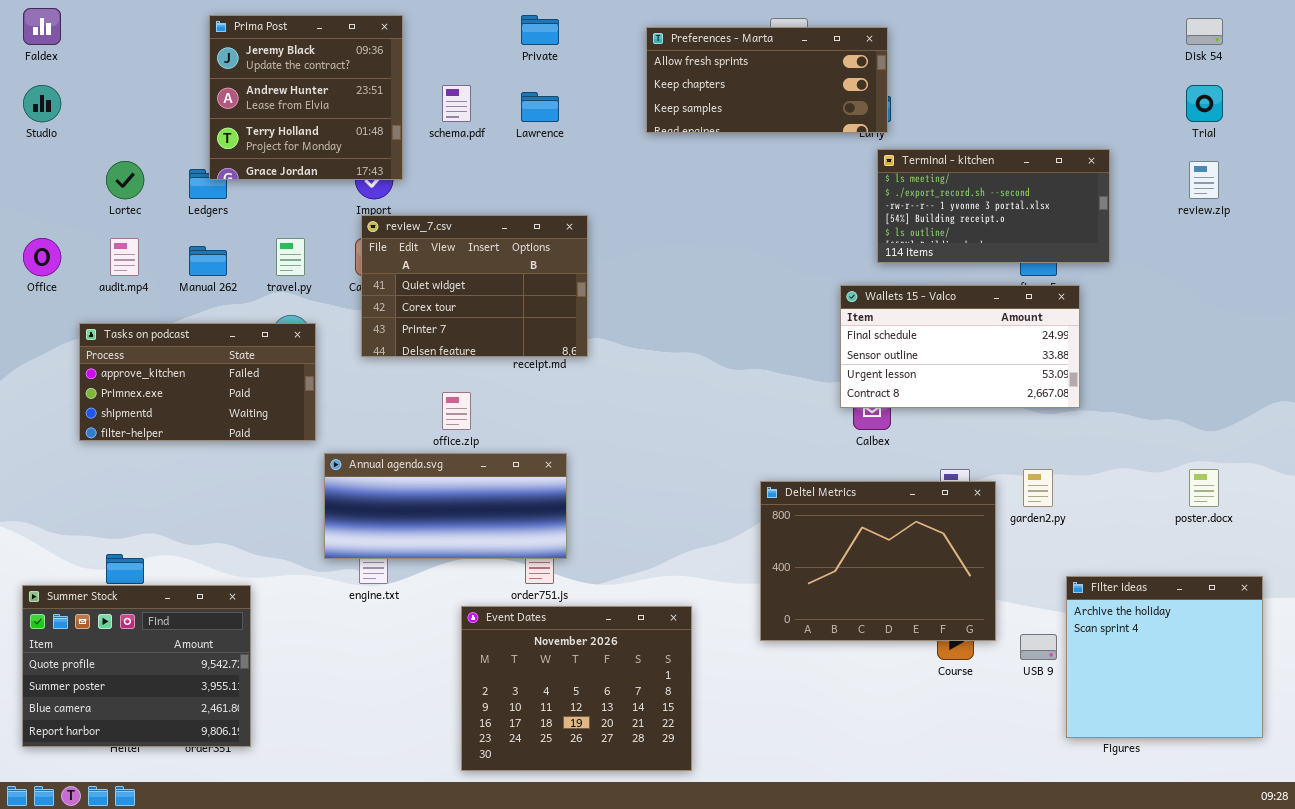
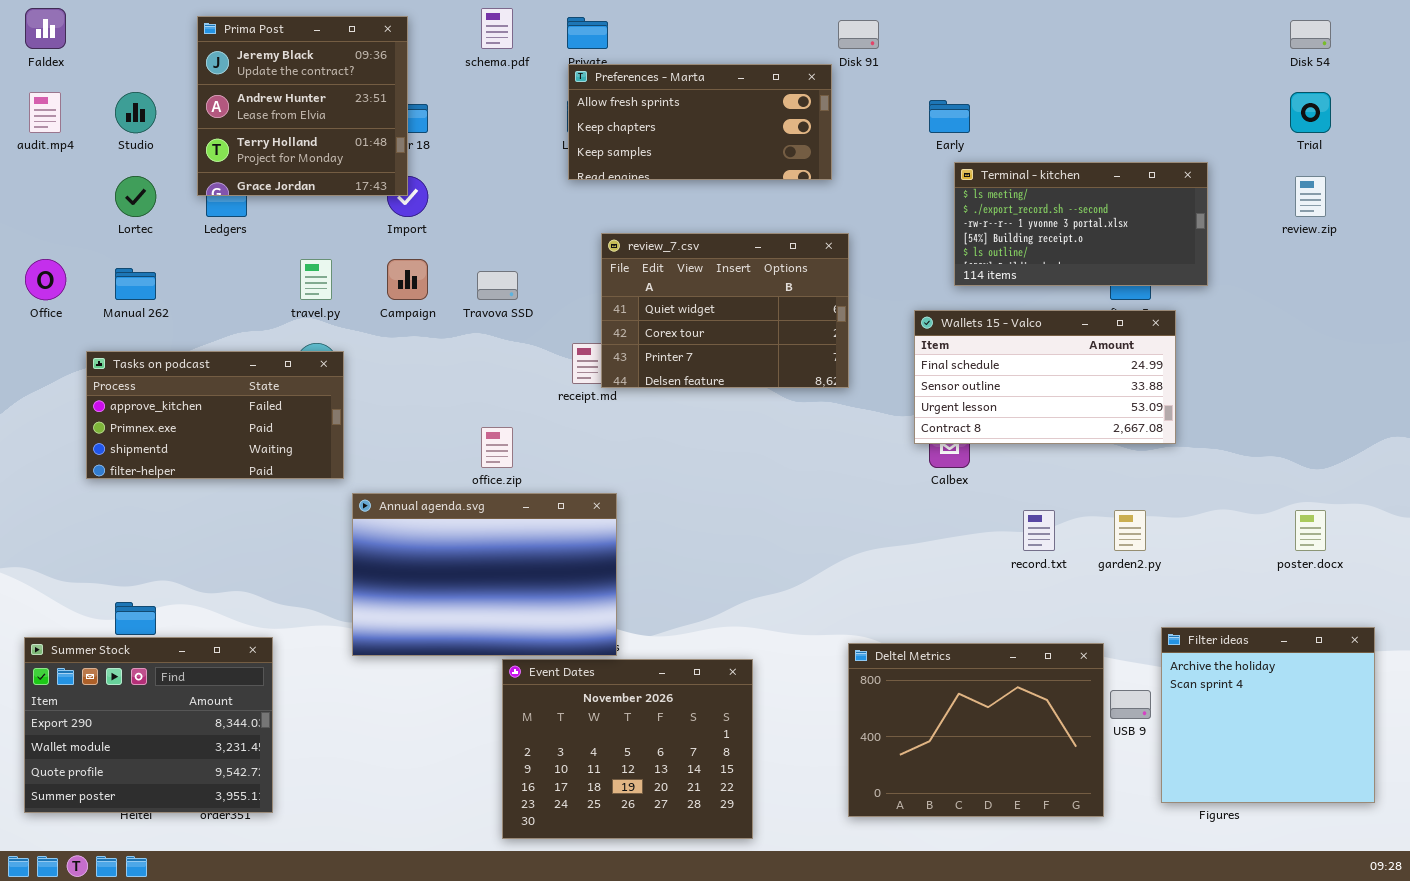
Prima Post: [209,15,403,180] -> [197,16,408,196], moved
Preferences - Marta: [646,27,888,133] -> [568,64,832,180], moved
Studio: [23,85,61,122] -> [115,92,156,133], moved
schema.pdf: [442,85,471,122] -> [481,8,513,49], moved
review_7.csv: [361,215,588,357] -> [601,233,849,388], moved
audit.mp4: [110,238,139,276] -> [29,92,61,133], moved
Manual 262: [189,246,227,276] -> [115,268,156,300], moved
Annual agenda.svg: [324,453,567,559] -> [352,493,617,656], resized
Deltel Metrics: [760,481,996,641] -> [848,643,1104,817], moved
Summer Stock: [22,585,251,747] -> [24,637,273,813], scrolled up 2 rows

